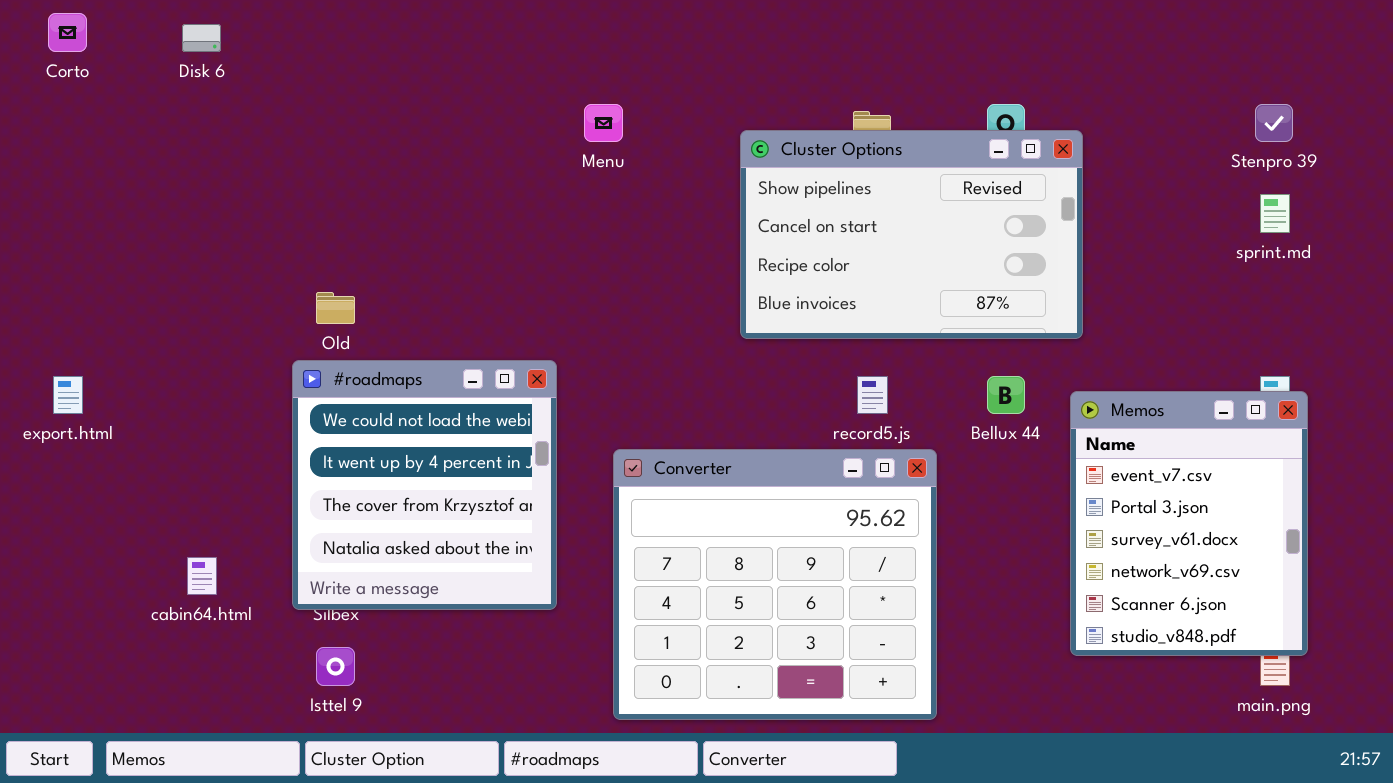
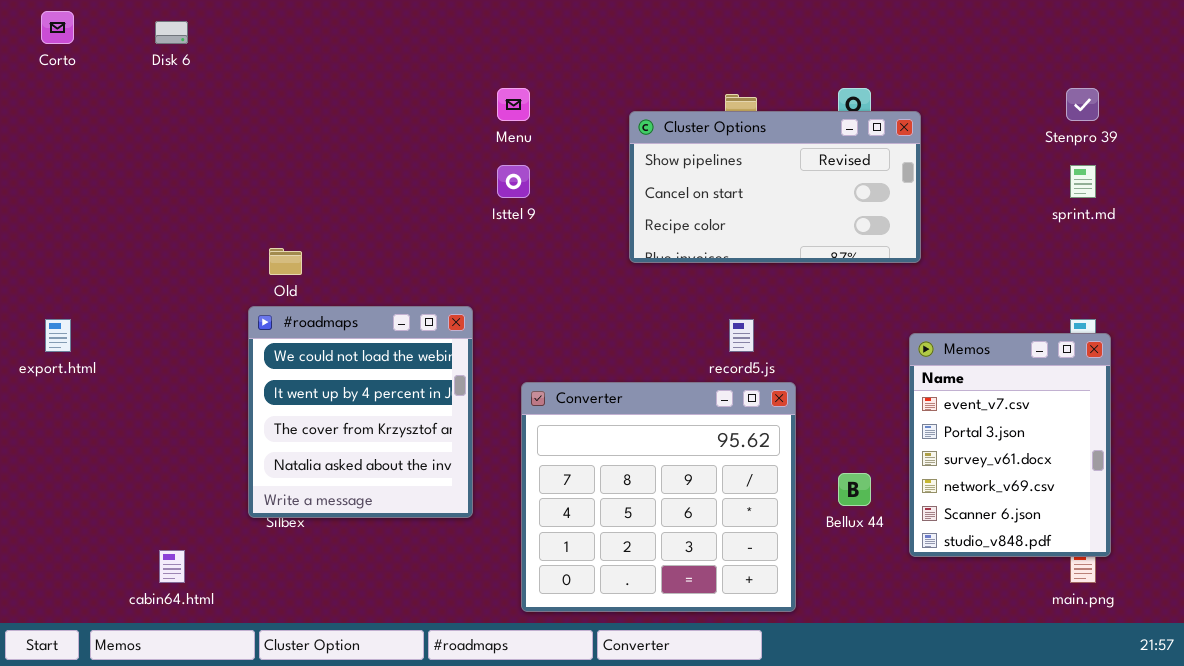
Cluster Options: [740,130,1083,339] -> [629,111,921,263], resized
Bellux 44: [987,376,1025,414] -> [838,473,871,506], moved
cabin64.html: [187,557,217,595] -> [159,550,185,583], moved
Isttel 9: [316,647,355,686] -> [497,165,530,198], moved

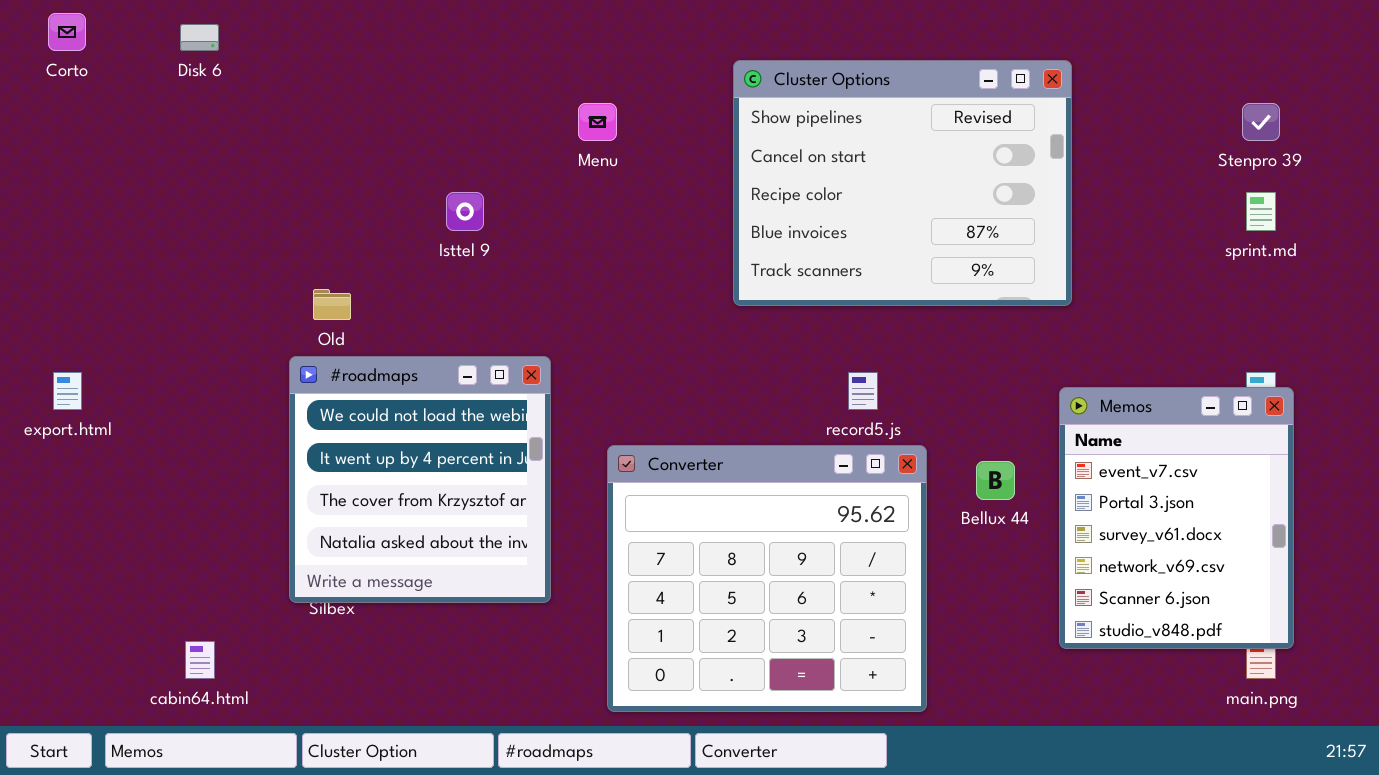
Cluster Options: [629,111,921,263] -> [733,60,1072,306], resized
Isttel 9: [497,165,530,198] -> [446,192,484,231], moved
Bellux 44: [838,473,871,506] -> [976,461,1015,500], moved

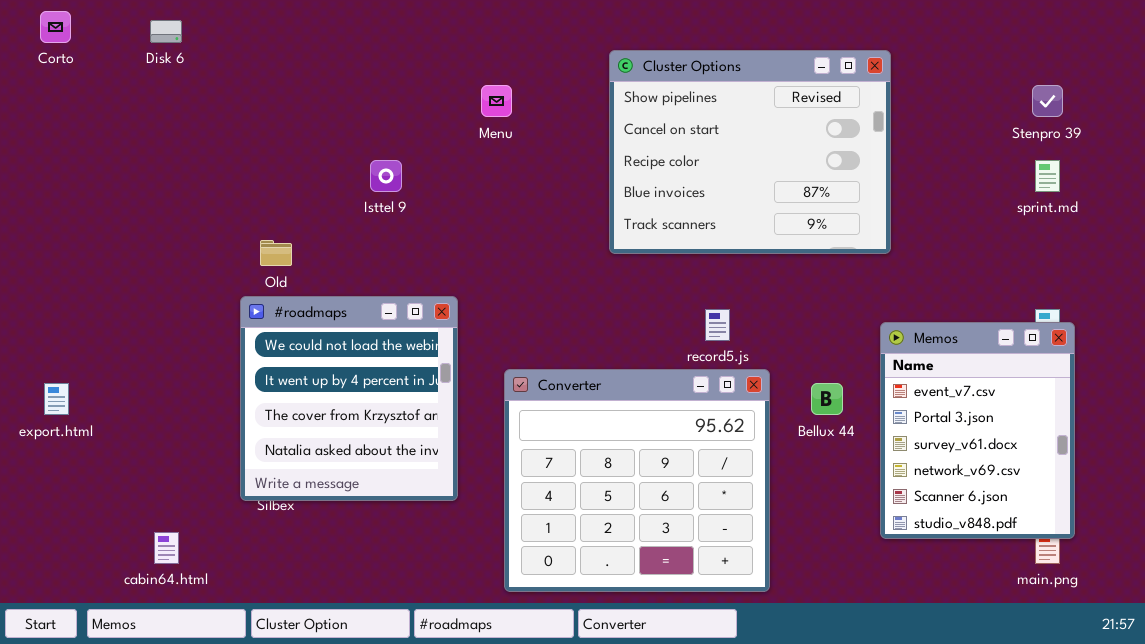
export.html: [53,372,82,410] -> [44,383,69,415], moved

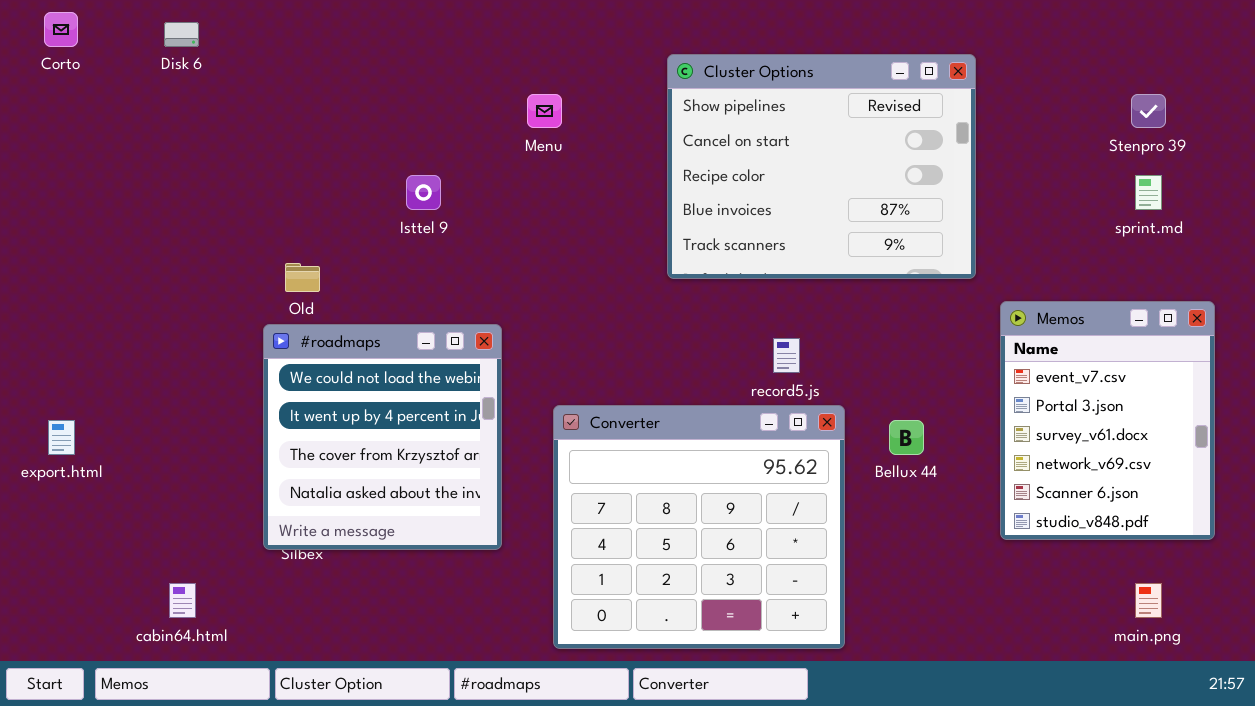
Memos: [880,322,1075,539] -> [1000,301,1215,540], moved

